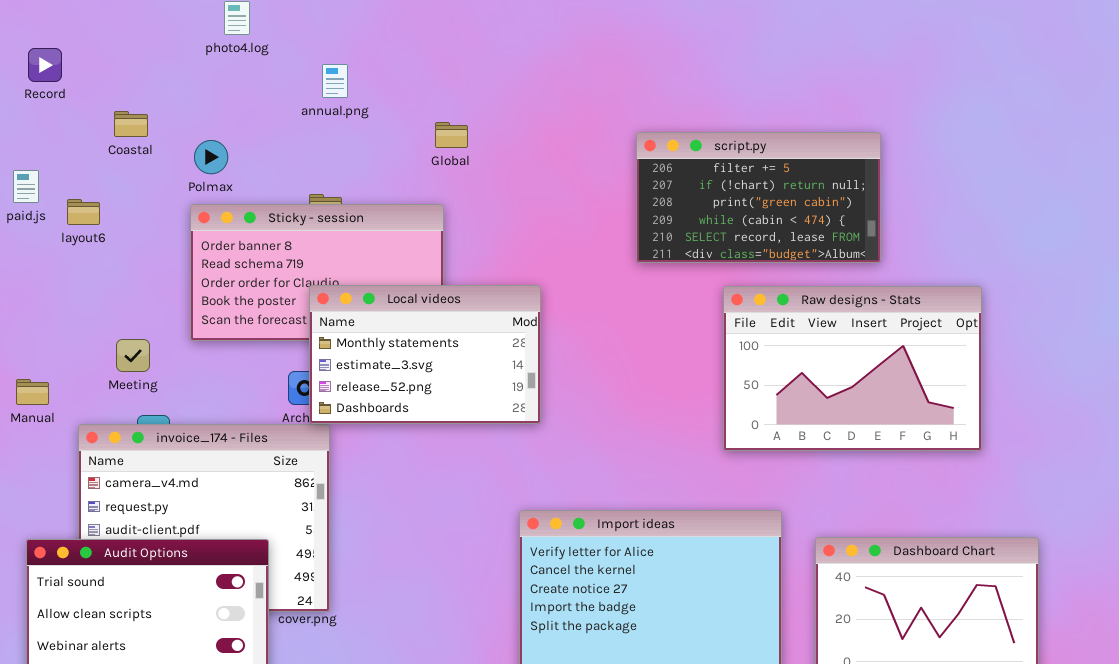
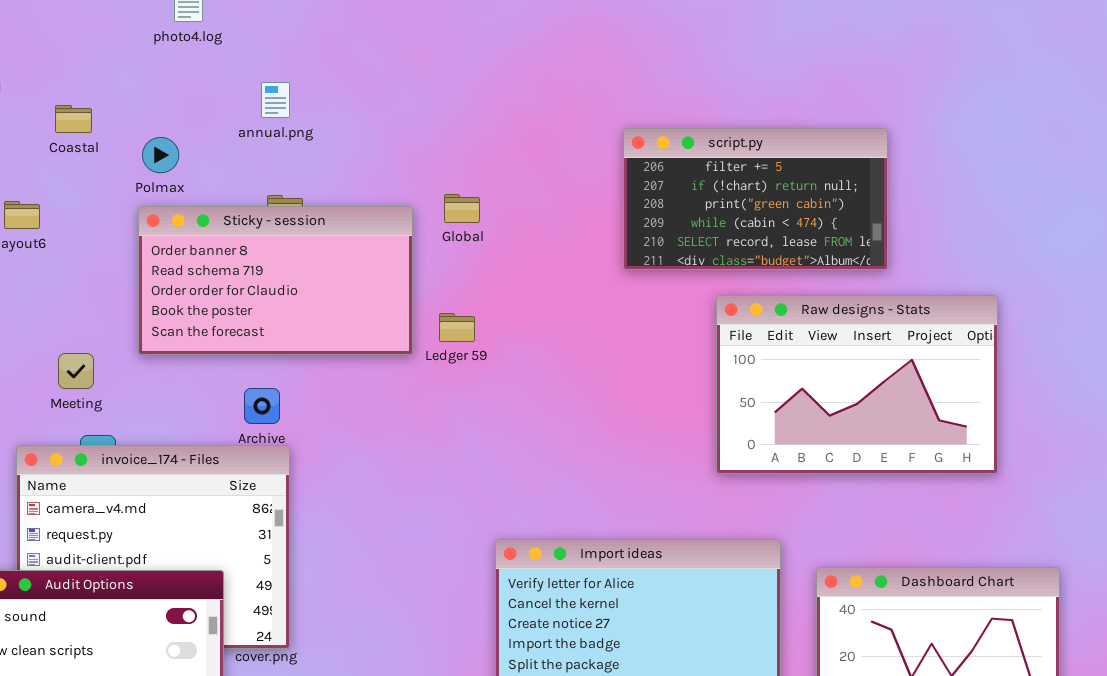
annual.png: [322,64,348,98] -> [261,82,290,118], moved
Global: [435,122,468,148] -> [444,194,480,223], moved
Local videos: [309,285,541,424] -> none, closed

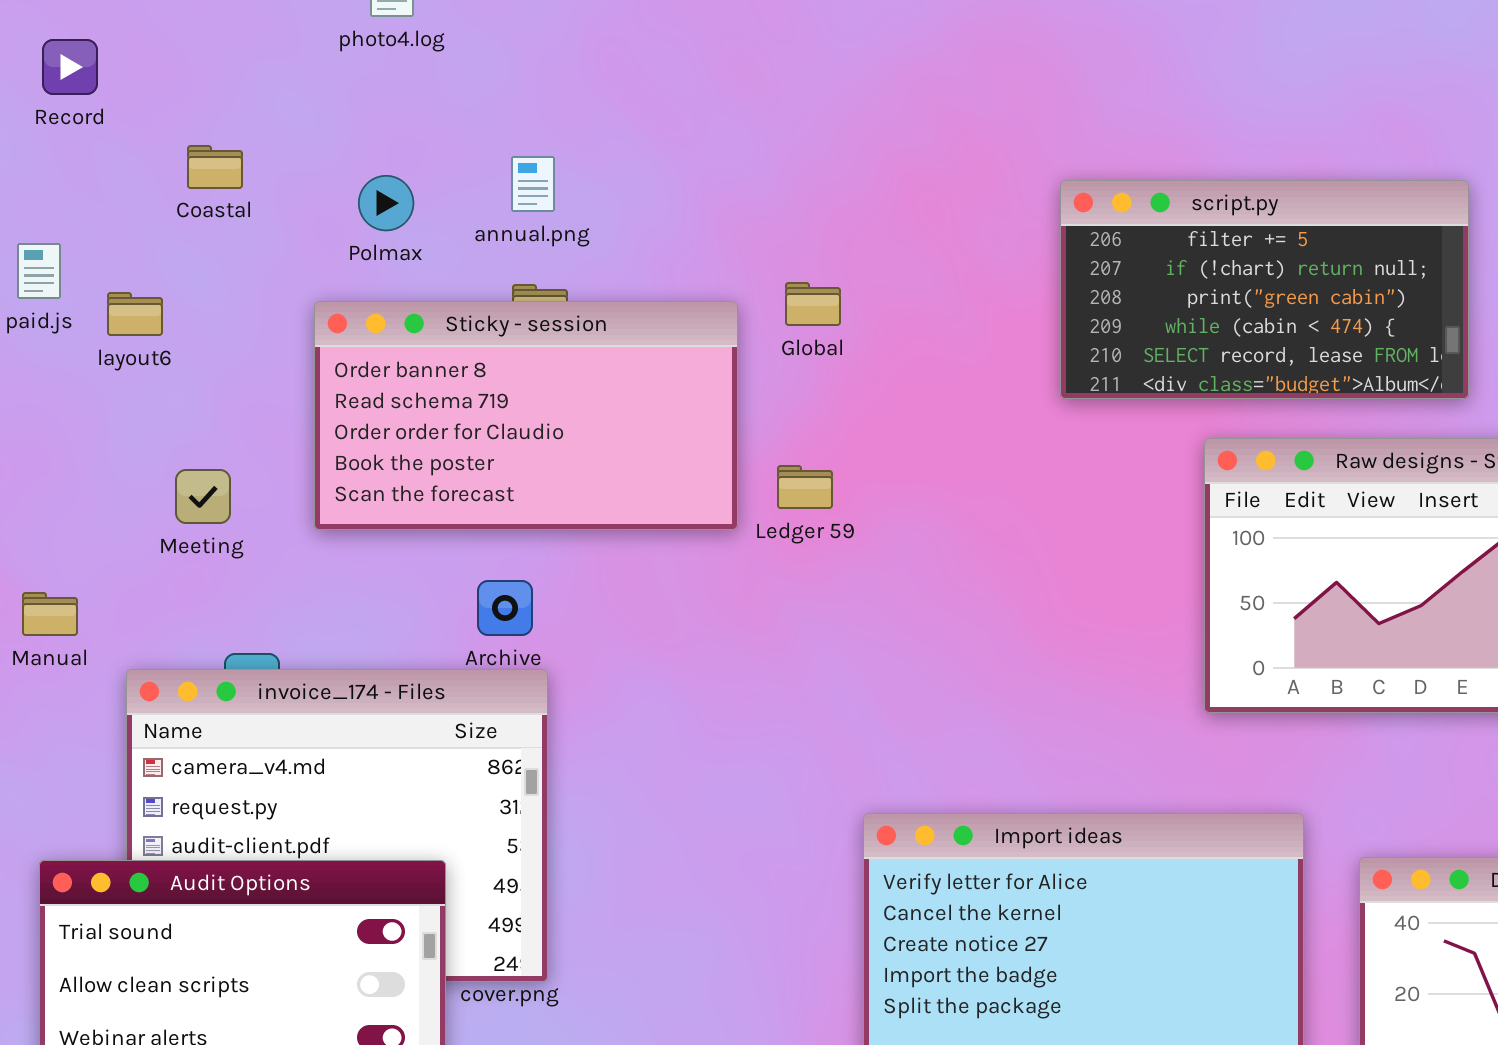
annual.png: [261,82,290,118] -> [511,156,555,212], moved
Polmax: [142,137,179,173] -> [358,175,414,231], moved
Meeting: [58,353,94,389] -> [175,469,231,524], moved

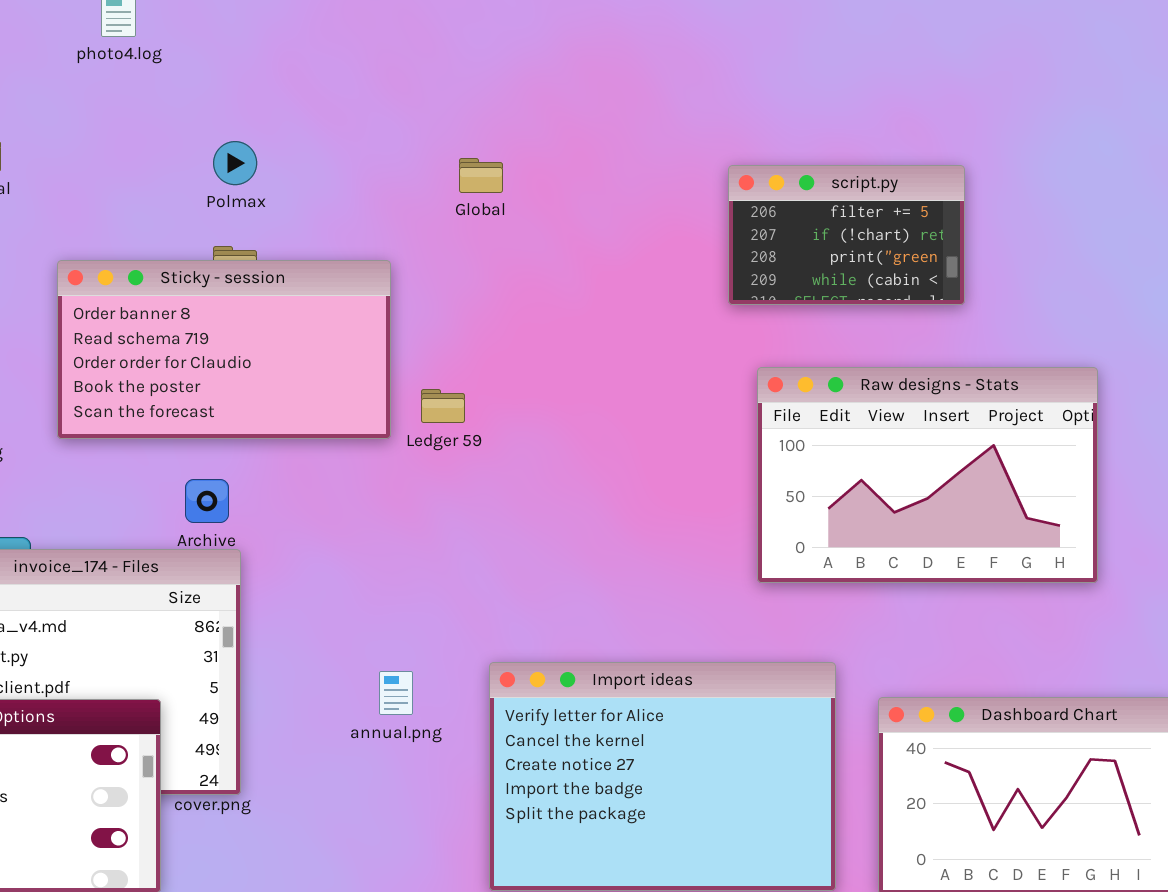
annual.png: [511,156,555,212] -> [379,671,413,715], moved
Polmax: [358,175,414,231] -> [213,141,257,185], moved
script.py: [1060,180,1469,399] -> [728,165,965,305], resized
Global: [785,282,841,326] -> [459,158,503,193], moved

